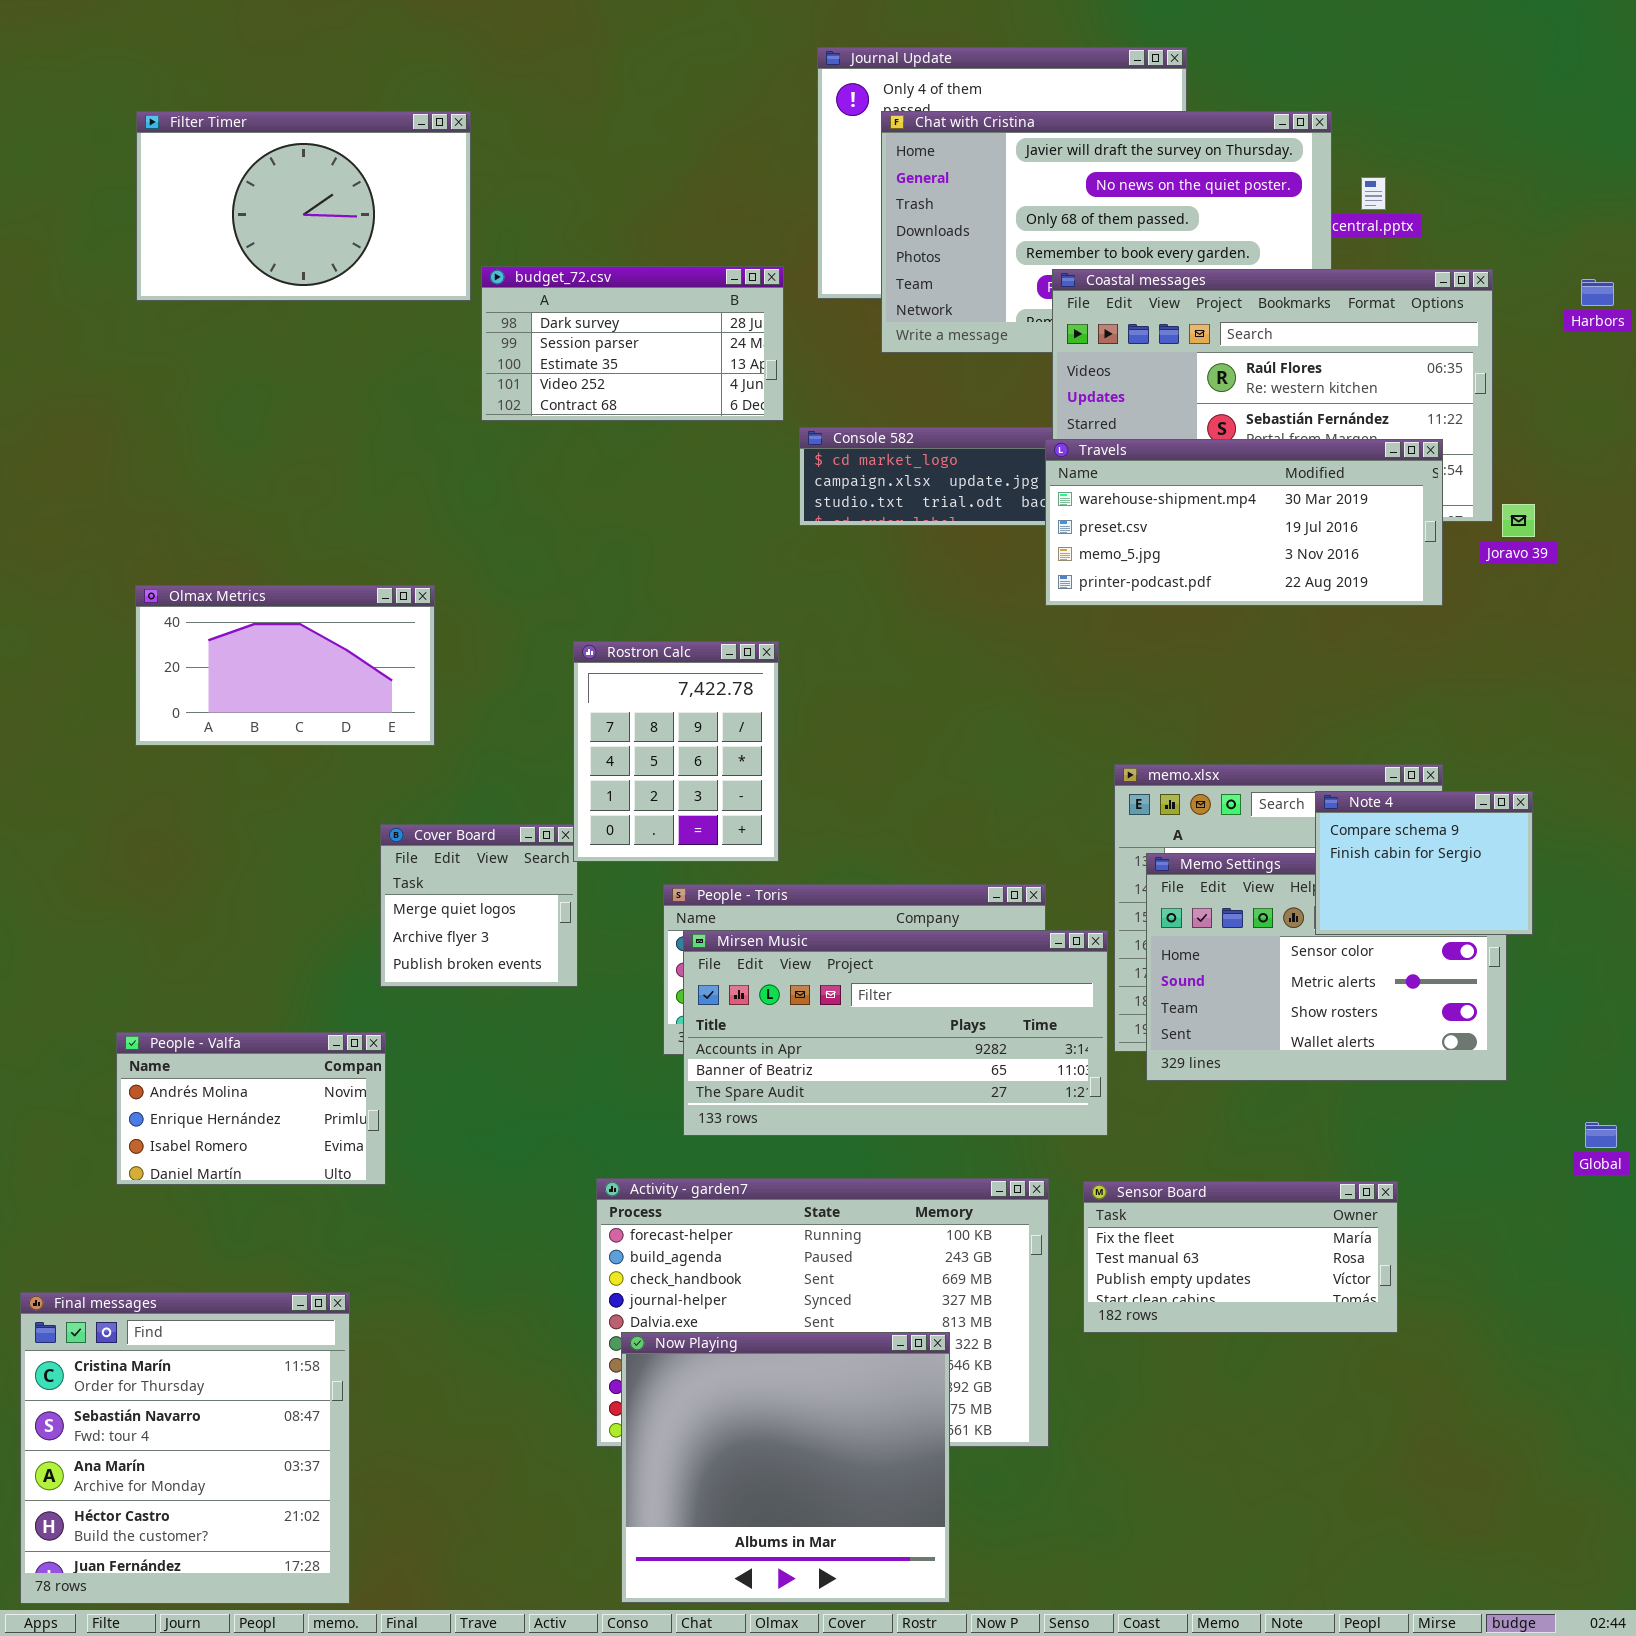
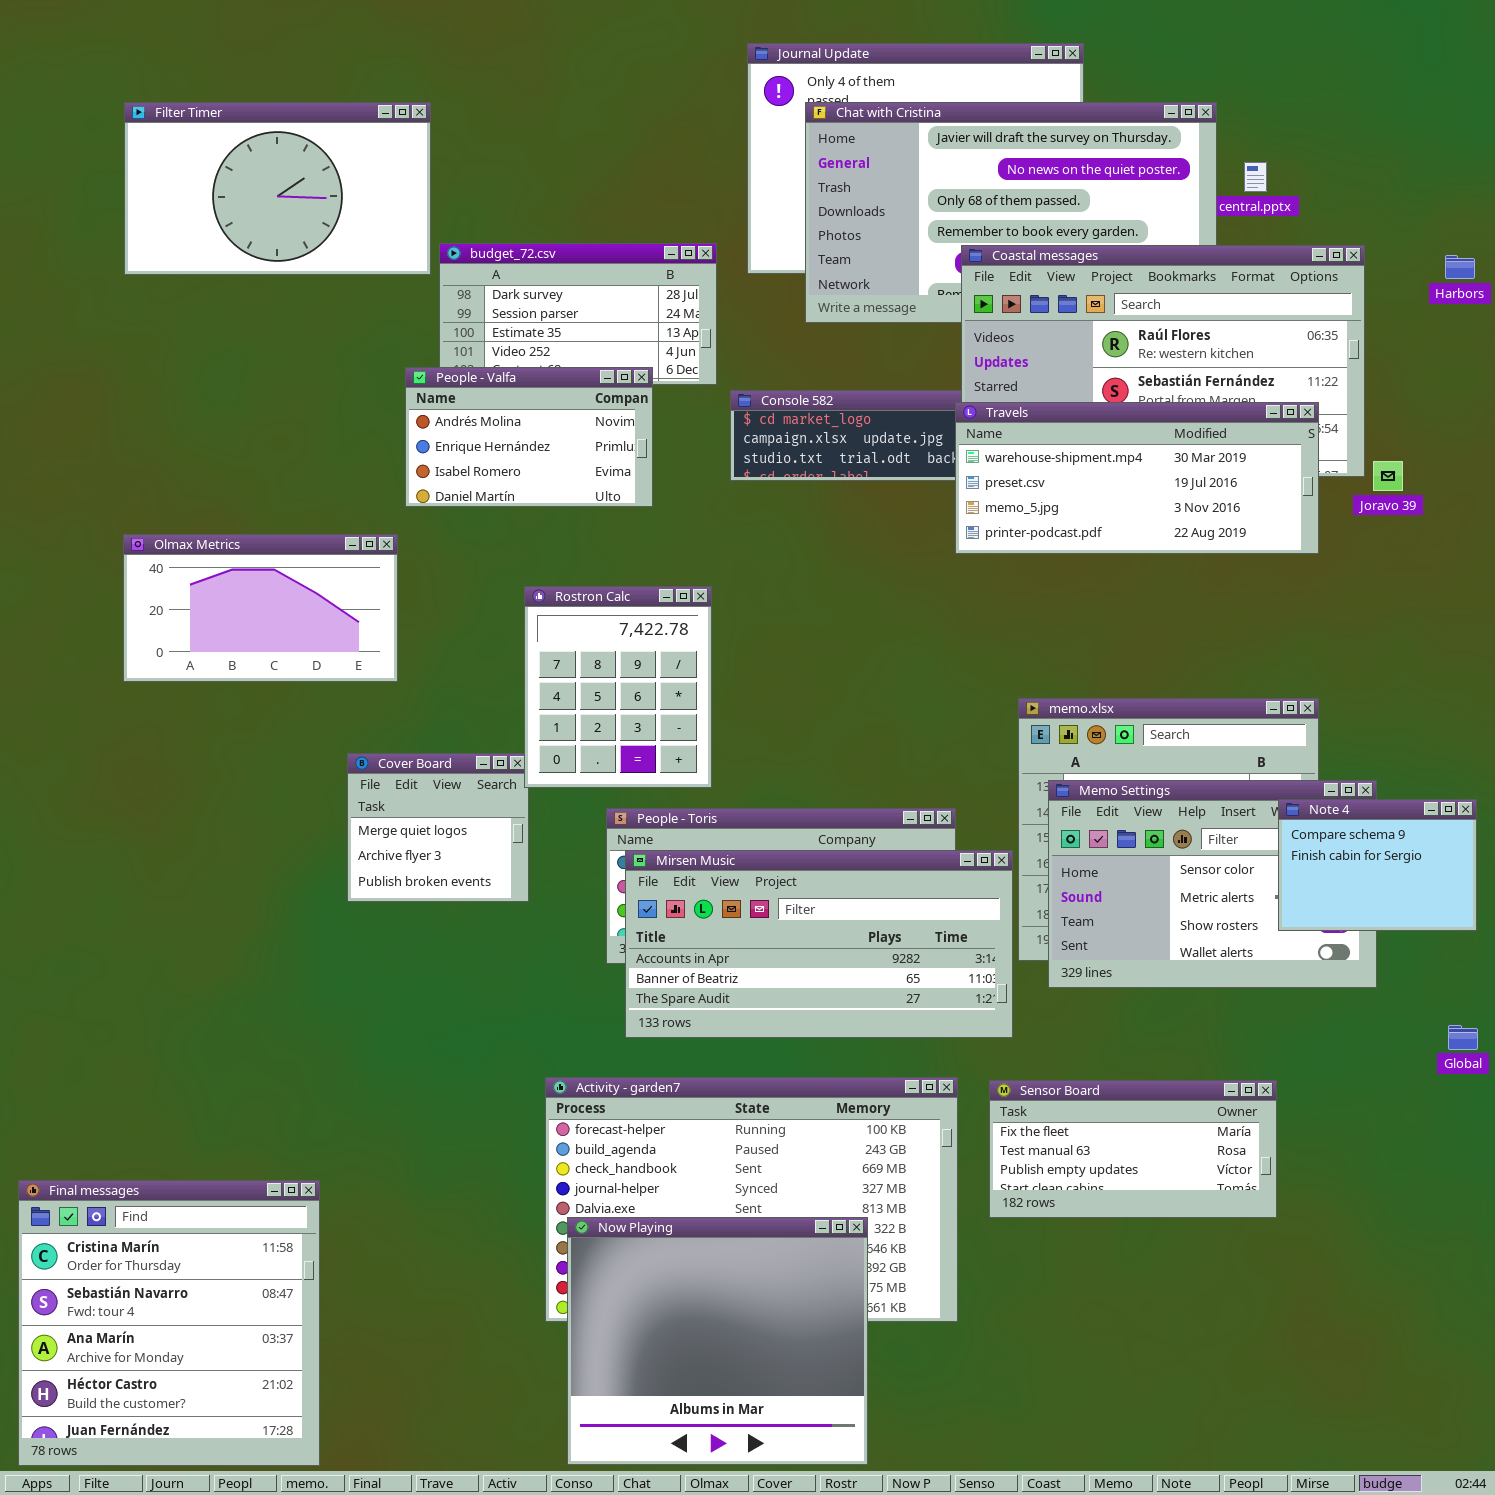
Note 4: [1315,791,1533,935] -> [1278,799,1477,931], moved
People - Valfa: [116,1032,386,1185] -> [405,367,653,507], moved

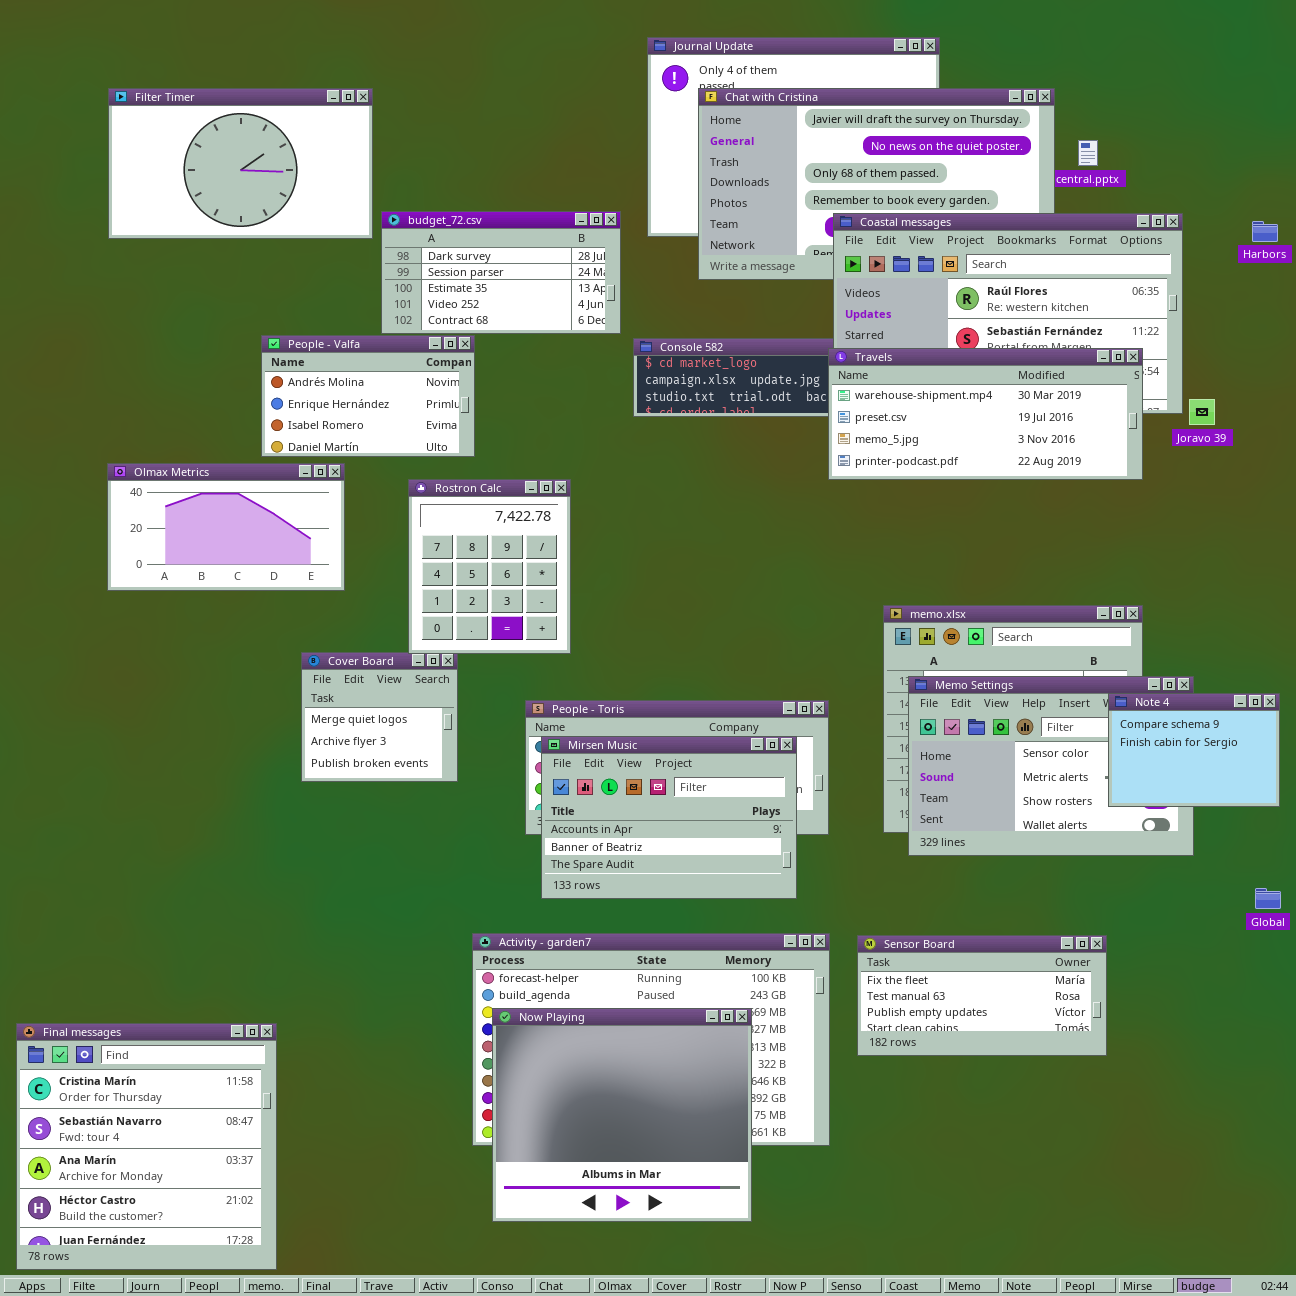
People - Valfa: [405,367,653,507] -> [261,335,475,457], moved
Rostron Calc: [524,586,712,788] -> [408,479,571,654], moved
Mirsen Music: [625,850,1013,1038] -> [541,736,797,899], resized
Now Playing: [567,1217,868,1465] -> [492,1008,752,1222], moved

